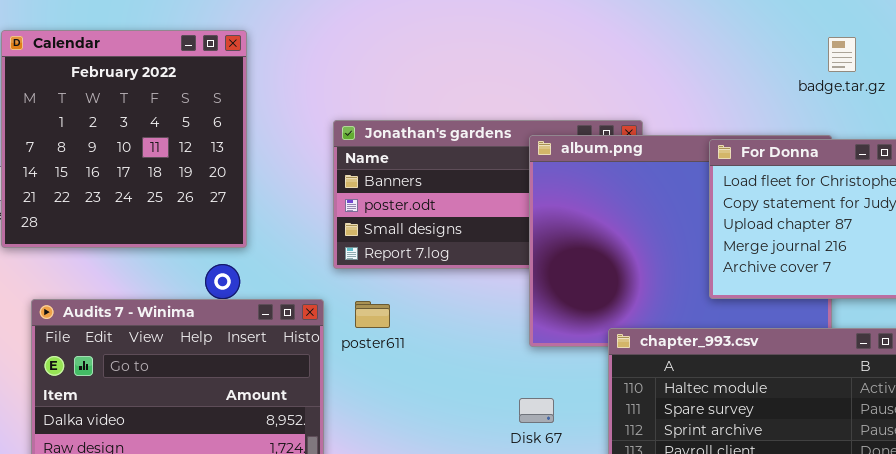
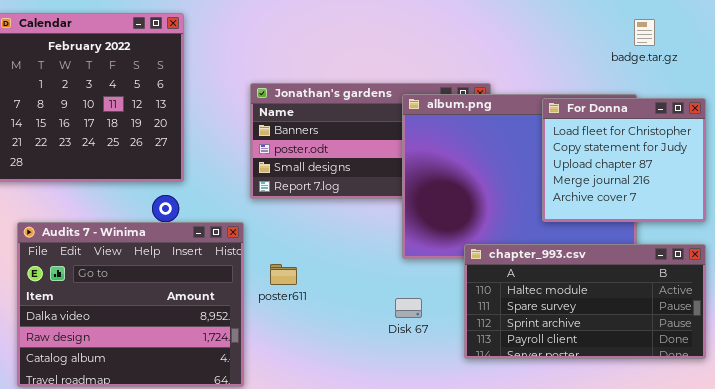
poster611: [355,301,390,328] -> [270,264,297,285], moved

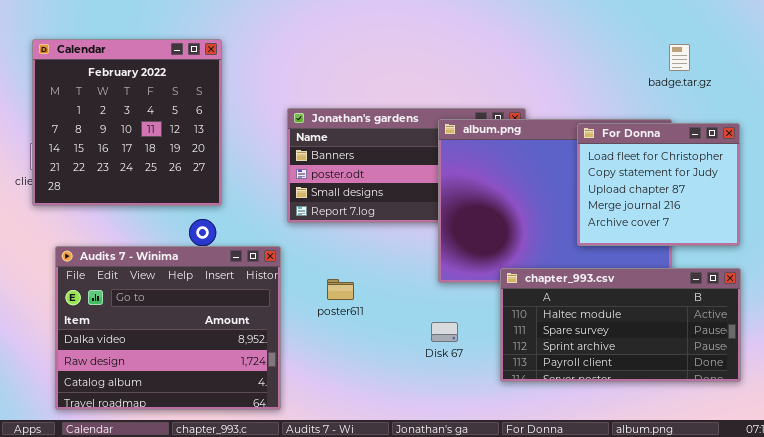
poster611: [270,264,297,285] -> [327,279,354,300], moved

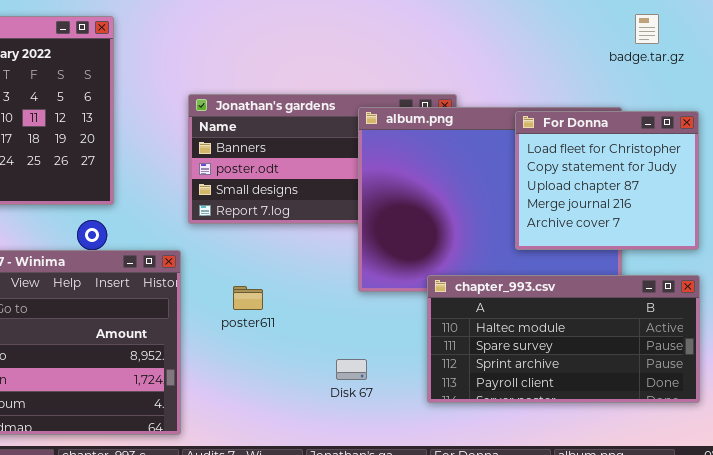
badge.tar.gz: [669,44,690,71] -> [635,14,659,44], moved
Disk 67: [431,322,458,342] -> [336,359,367,380], moved

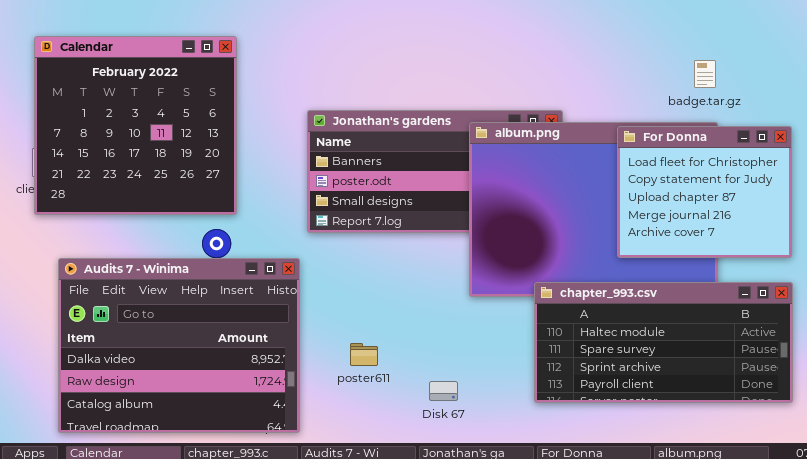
badge.tar.gz: [635,14,659,44] -> [694,60,716,88], moved
poster611: [233,286,263,310] -> [350,343,378,366], moved
Disk 67: [336,359,367,380] -> [429,381,458,401], moved

